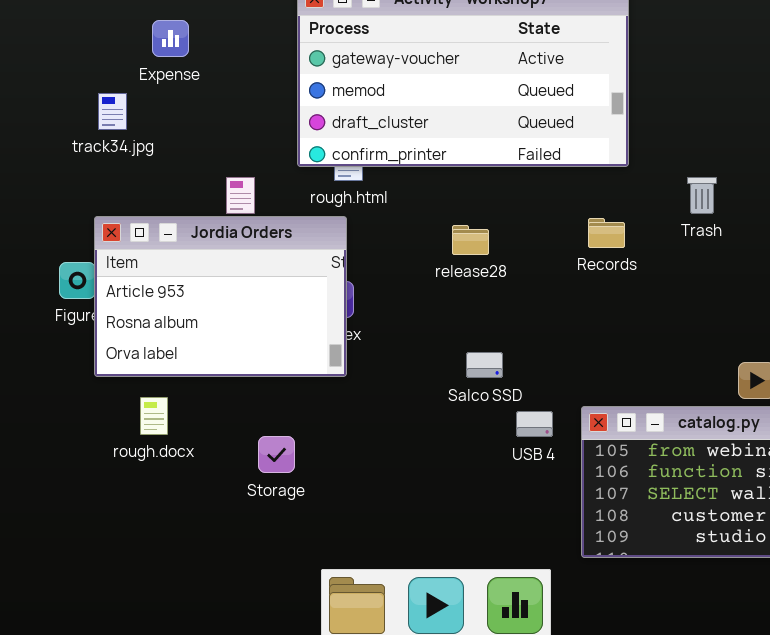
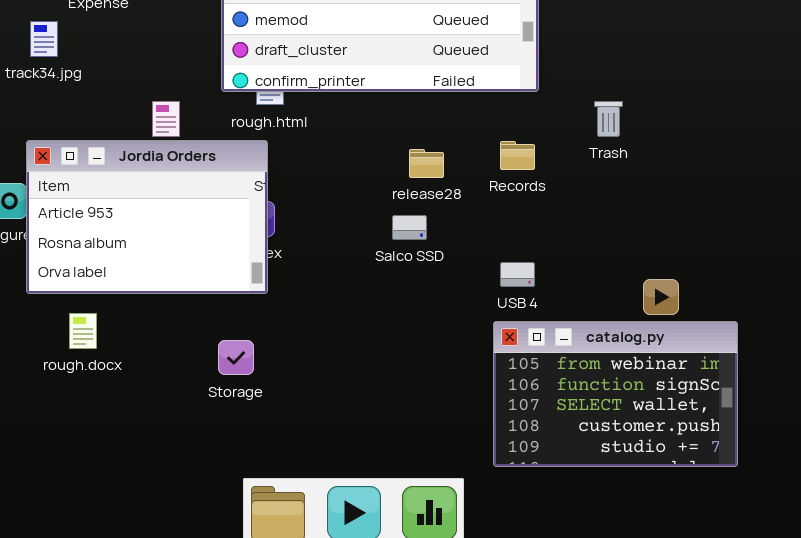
release28: [452,225,489,255] -> [409,149,444,178], moved
Salco SSD: [466,352,503,378] -> [392,215,427,240], moved
USB 4: [516,411,553,437] -> [500,262,535,287], moved
Storage: [258,436,295,473] -> [218,340,254,375], moved

